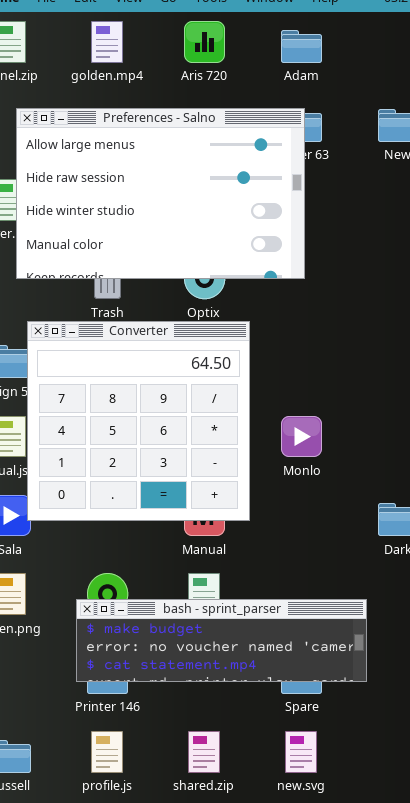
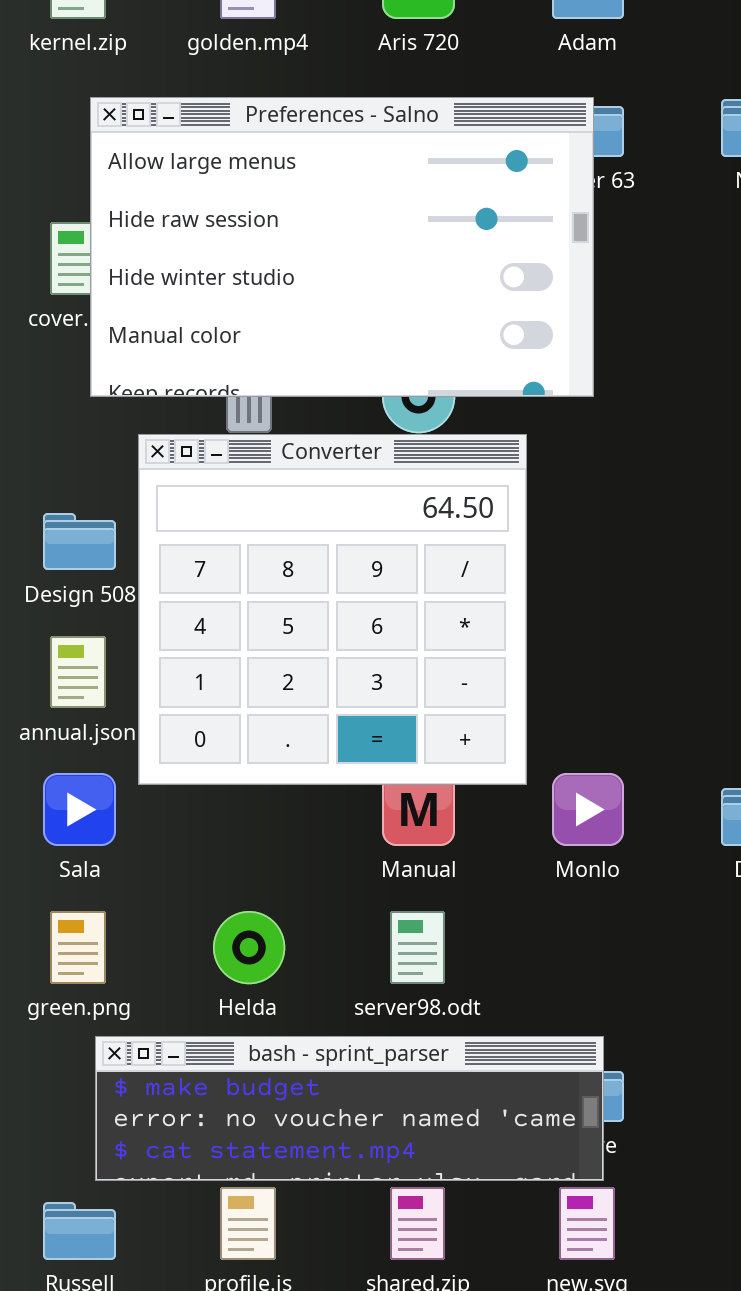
Converter: [27,321,250,521] -> [138,434,527,785], moved
Monlo: [281,416,322,457] -> [552,773,624,846], moved
bash - sprint_parser: [76,599,367,682] -> [95,1036,604,1181], moved

